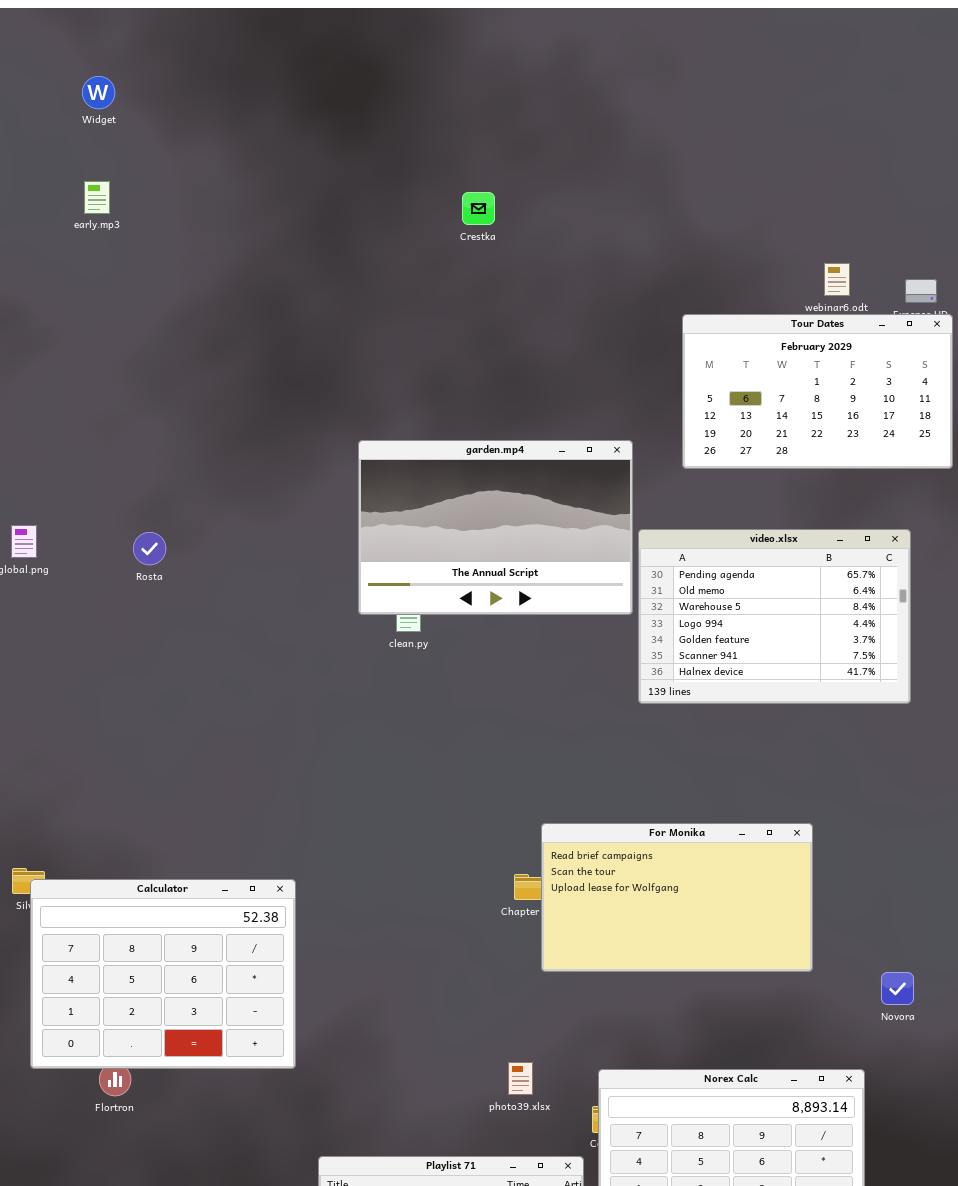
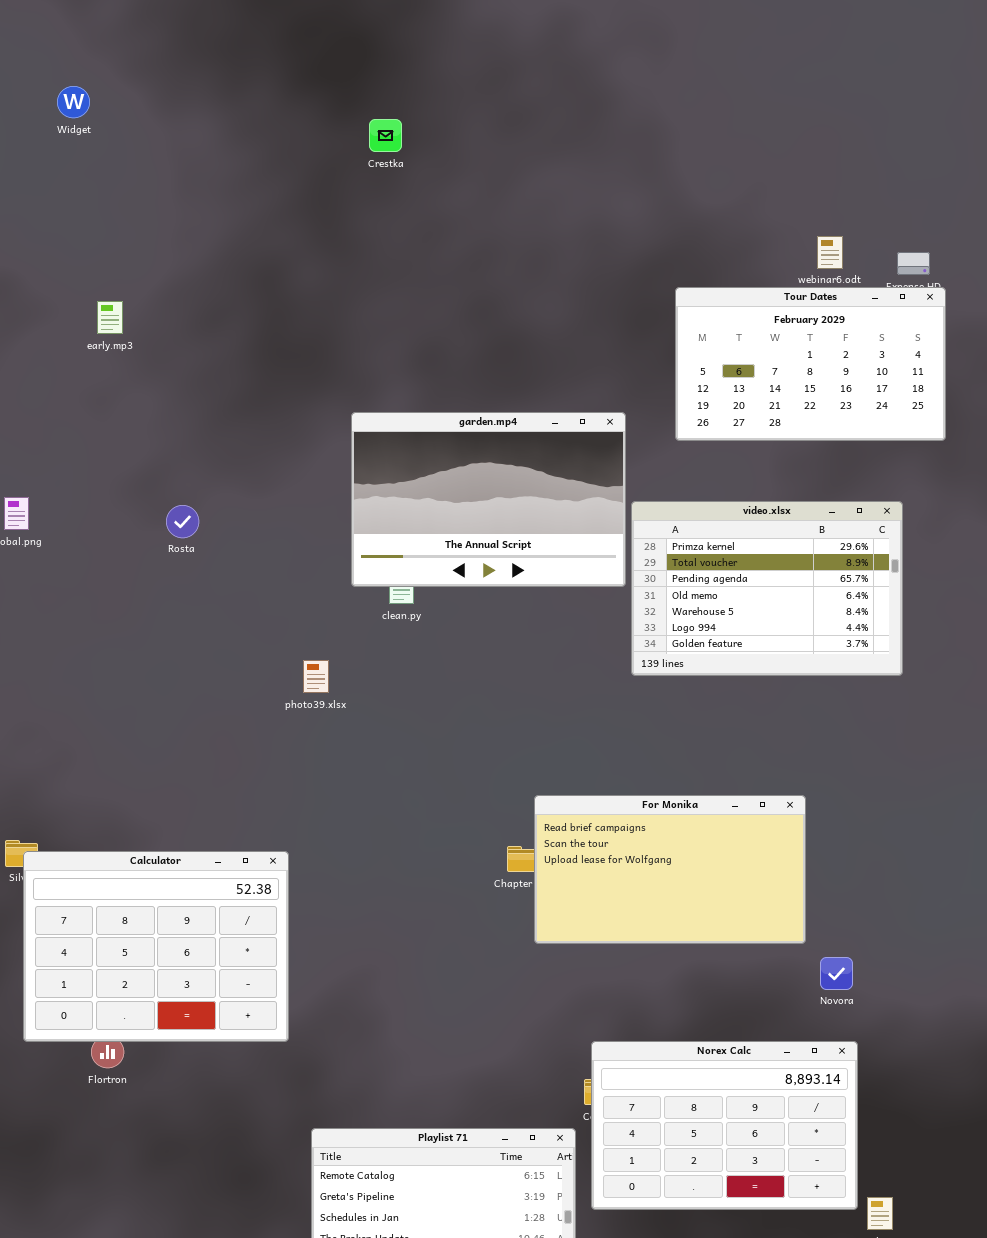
Widget: [82,76,115,109] -> [57,86,90,118], moved
early.mp3: [84,181,110,214] -> [97,301,123,334], moved
Crestka: [462,192,495,225] -> [369,119,402,152], moved
video.xlsx: [638,529,911,704] -> [631,501,903,676], scrolled up 2 rows
Rosta: [133,532,166,565] -> [166,505,199,538], moved
Novora: [881,972,914,1005] -> [820,957,853,990], moved
photo39.xlsx: [508,1062,533,1095] -> [303,660,329,693], moved

